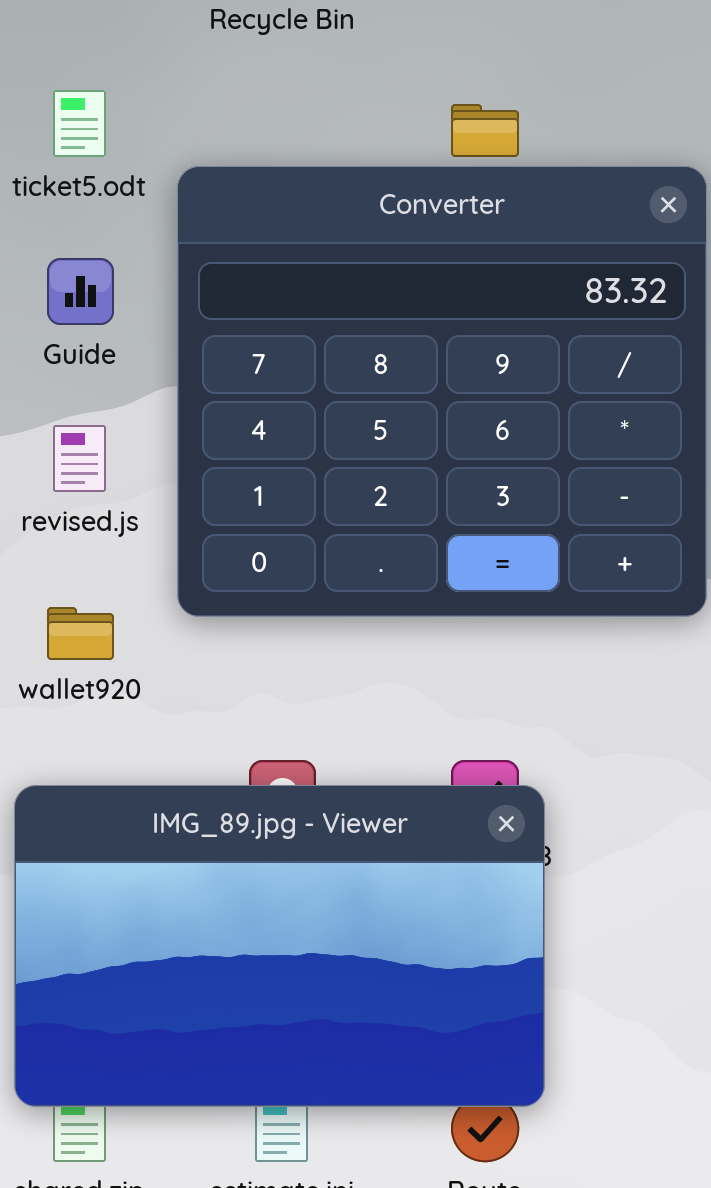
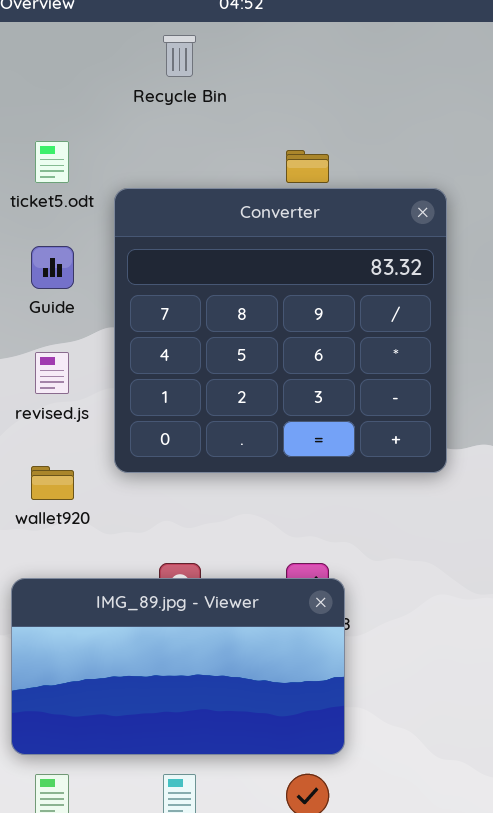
IMG_89.jpg - Viewer: [14,785,545,1107] -> [11,578,345,755], resized

